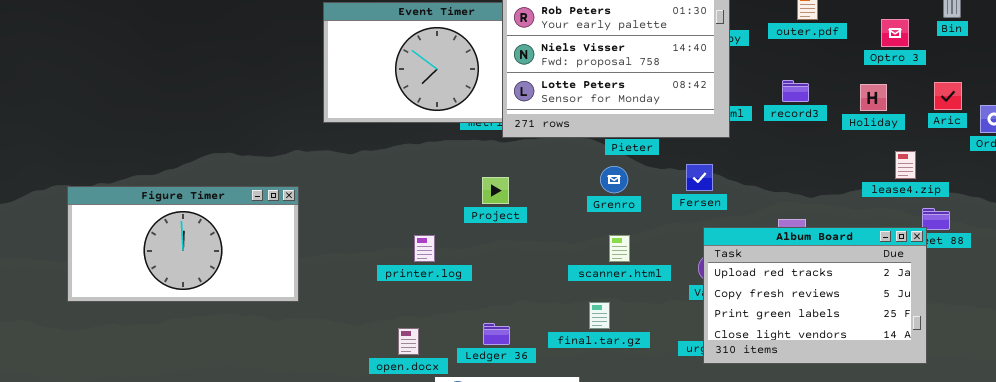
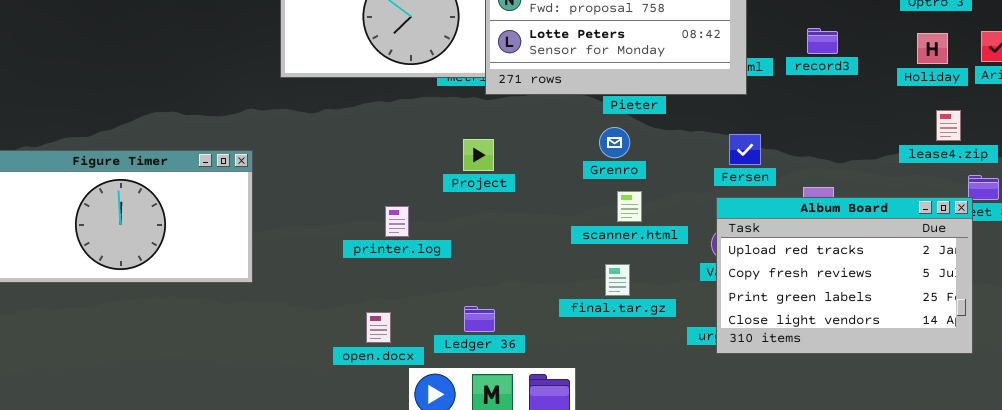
Holiday: [860,84,887,111] -> [917,33,948,64], moved
Fersen: [686,164,713,191] -> [729,134,761,165], moved
scanner.html: [609,235,630,262] -> [617,191,642,222], moved
final.tar.gz: [589,302,610,329] -> [605,264,630,296], moved

